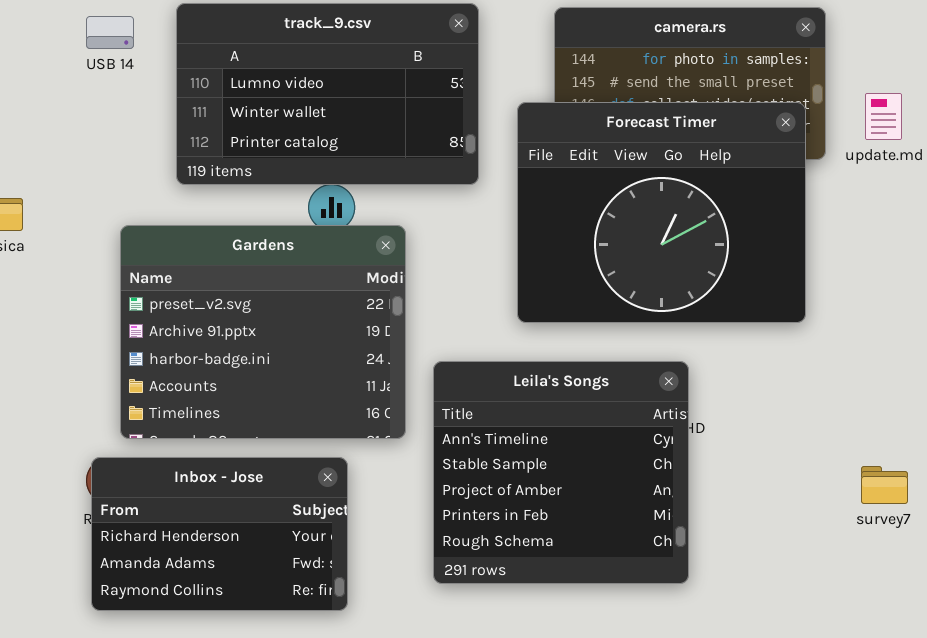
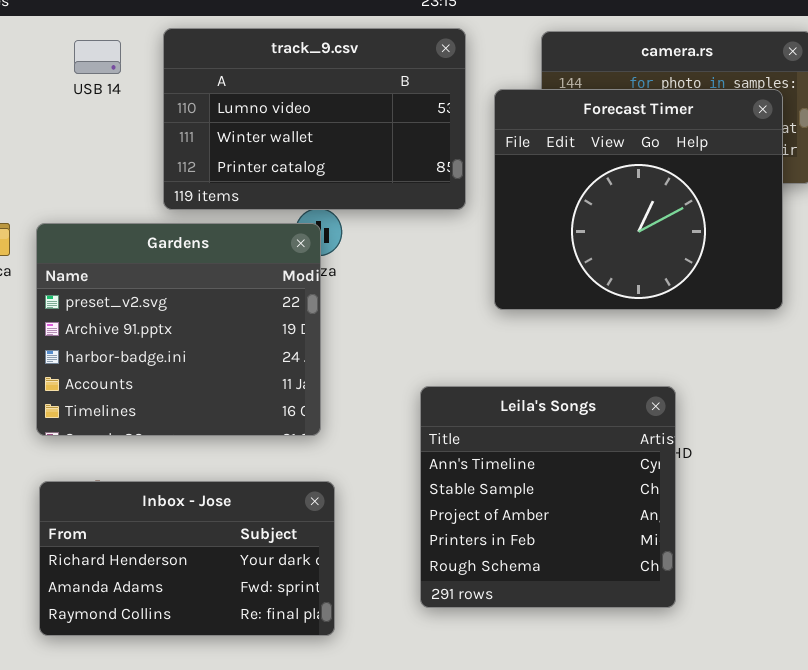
Forecast Timer: [517,102,806,323] -> [494,89,783,310], moved
Gardens: [120,225,406,439] -> [36,223,321,436], moved
Inbox - Jose: [91,457,348,611] -> [39,481,335,636], resized

